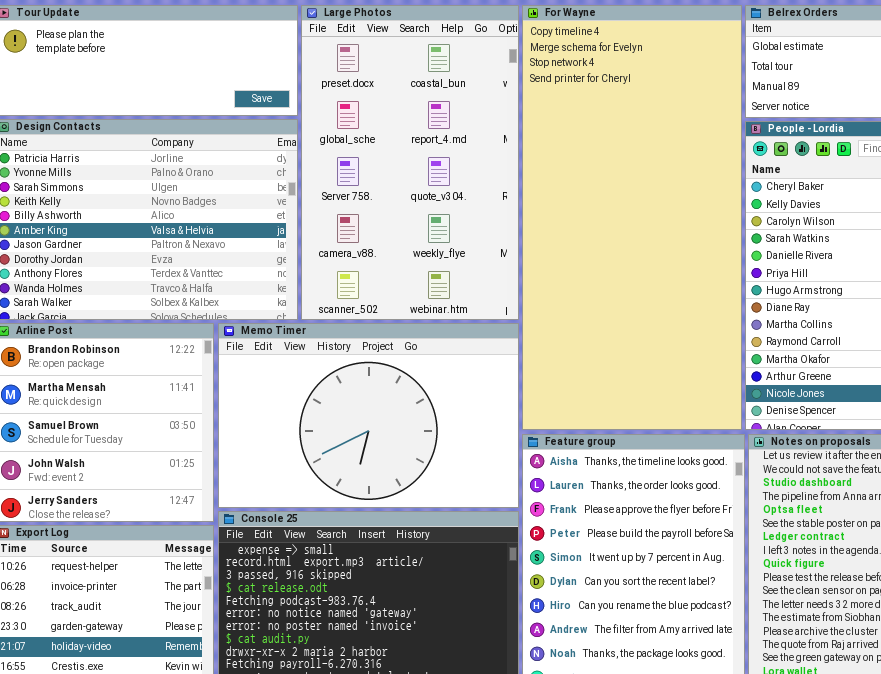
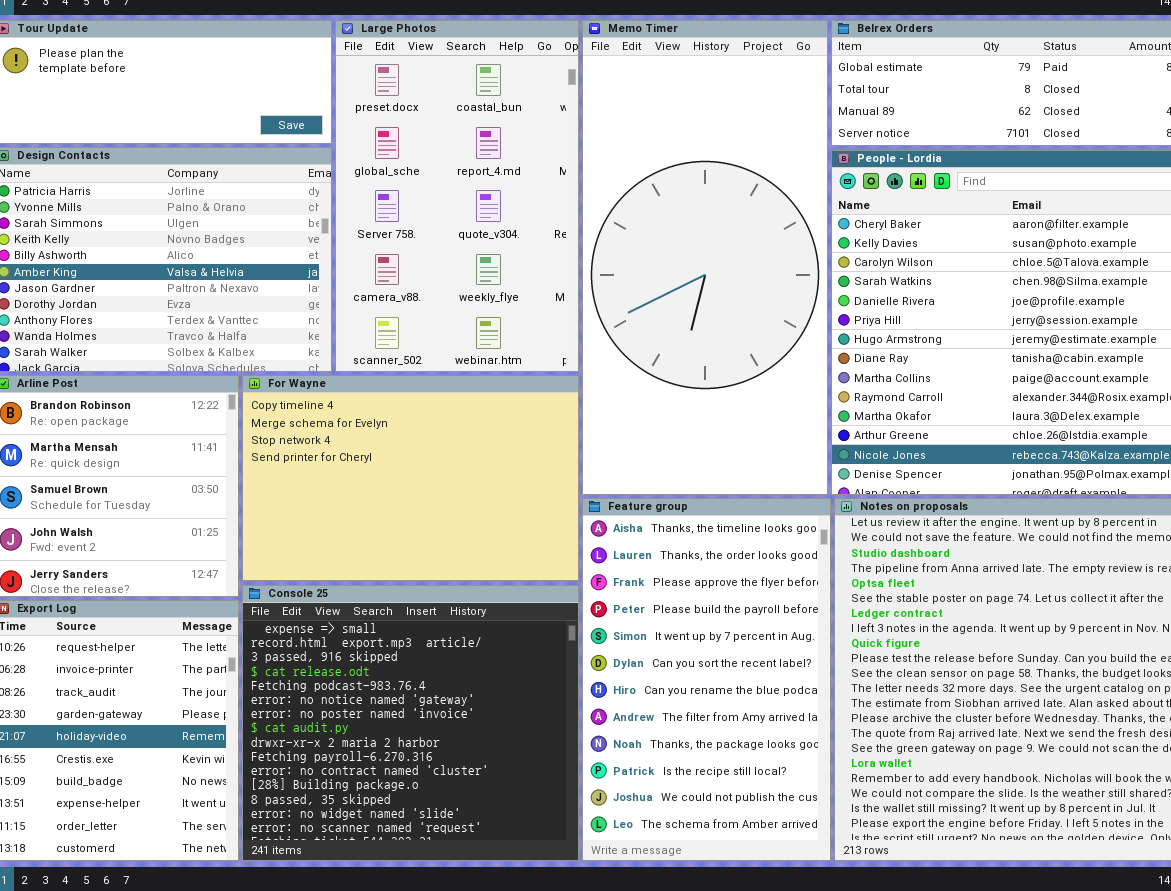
For Wayne: [522,5,742,430] -> [242,375,579,581], moved, resized
Memo Timer: [218,323,519,508] -> [582,20,828,495], moved, resized

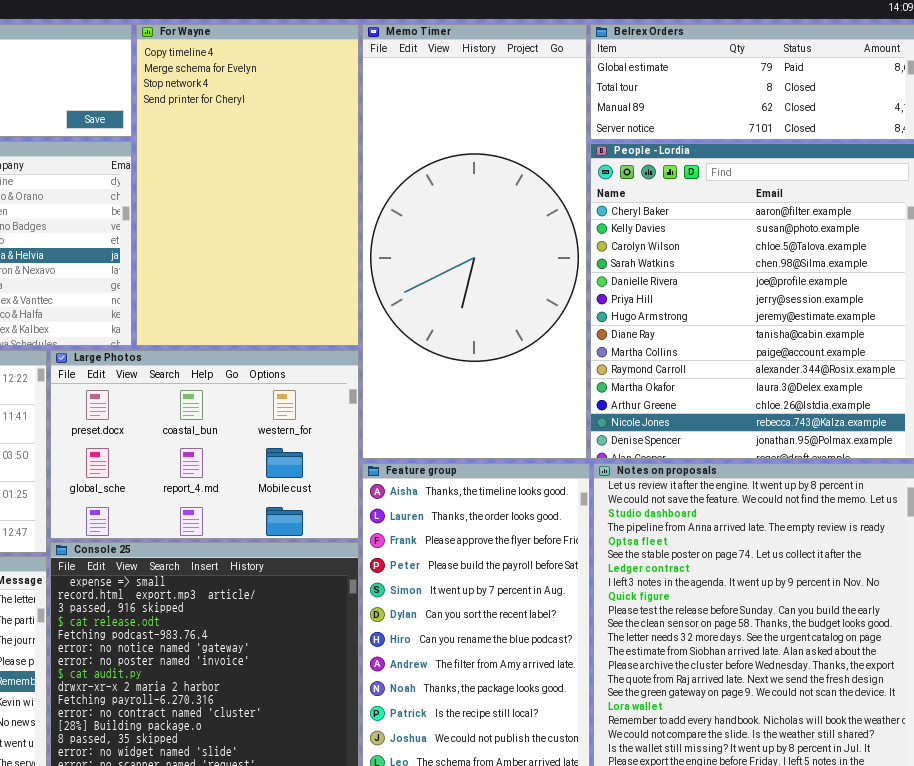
Large Photos: [335,20,579,372] -> [50,350,359,539], moved, resized
For Wayne: [242,375,579,581] -> [136,24,359,346], moved, resized

